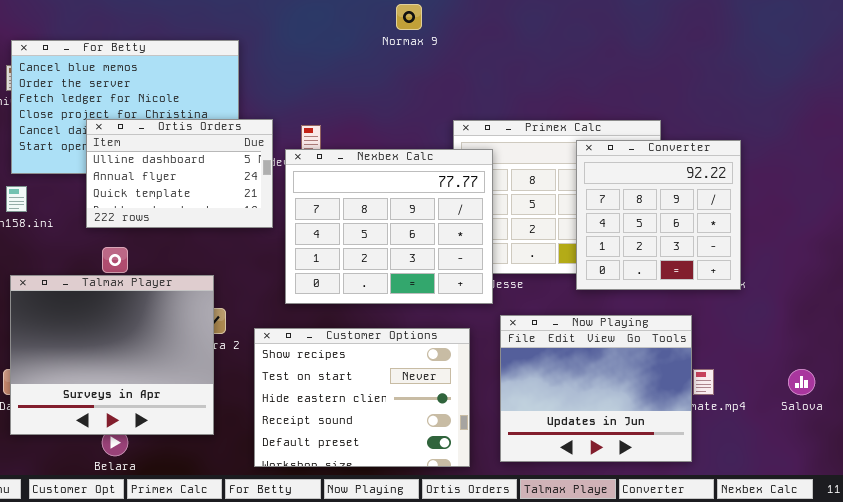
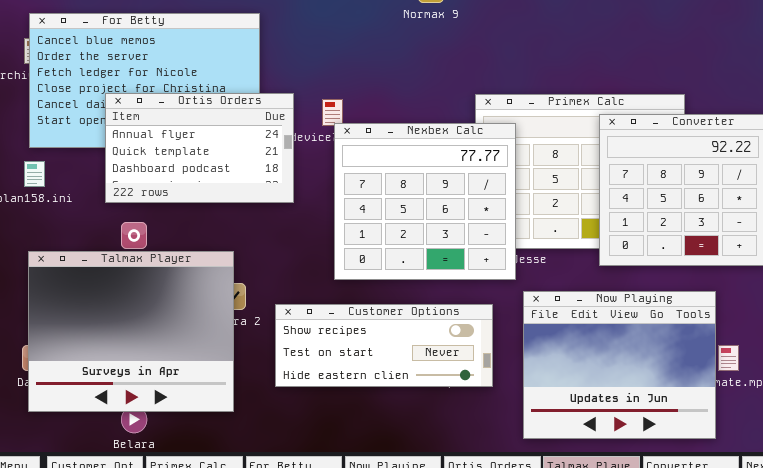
Ortis Orders: [86,119,273,228] -> [105,93,294,203], scrolled down 1 row
Nexbex Calc: [285,149,493,304] -> [334,123,516,280], resized
Customer Options: [254,328,470,467] -> [275,304,493,387], resized

